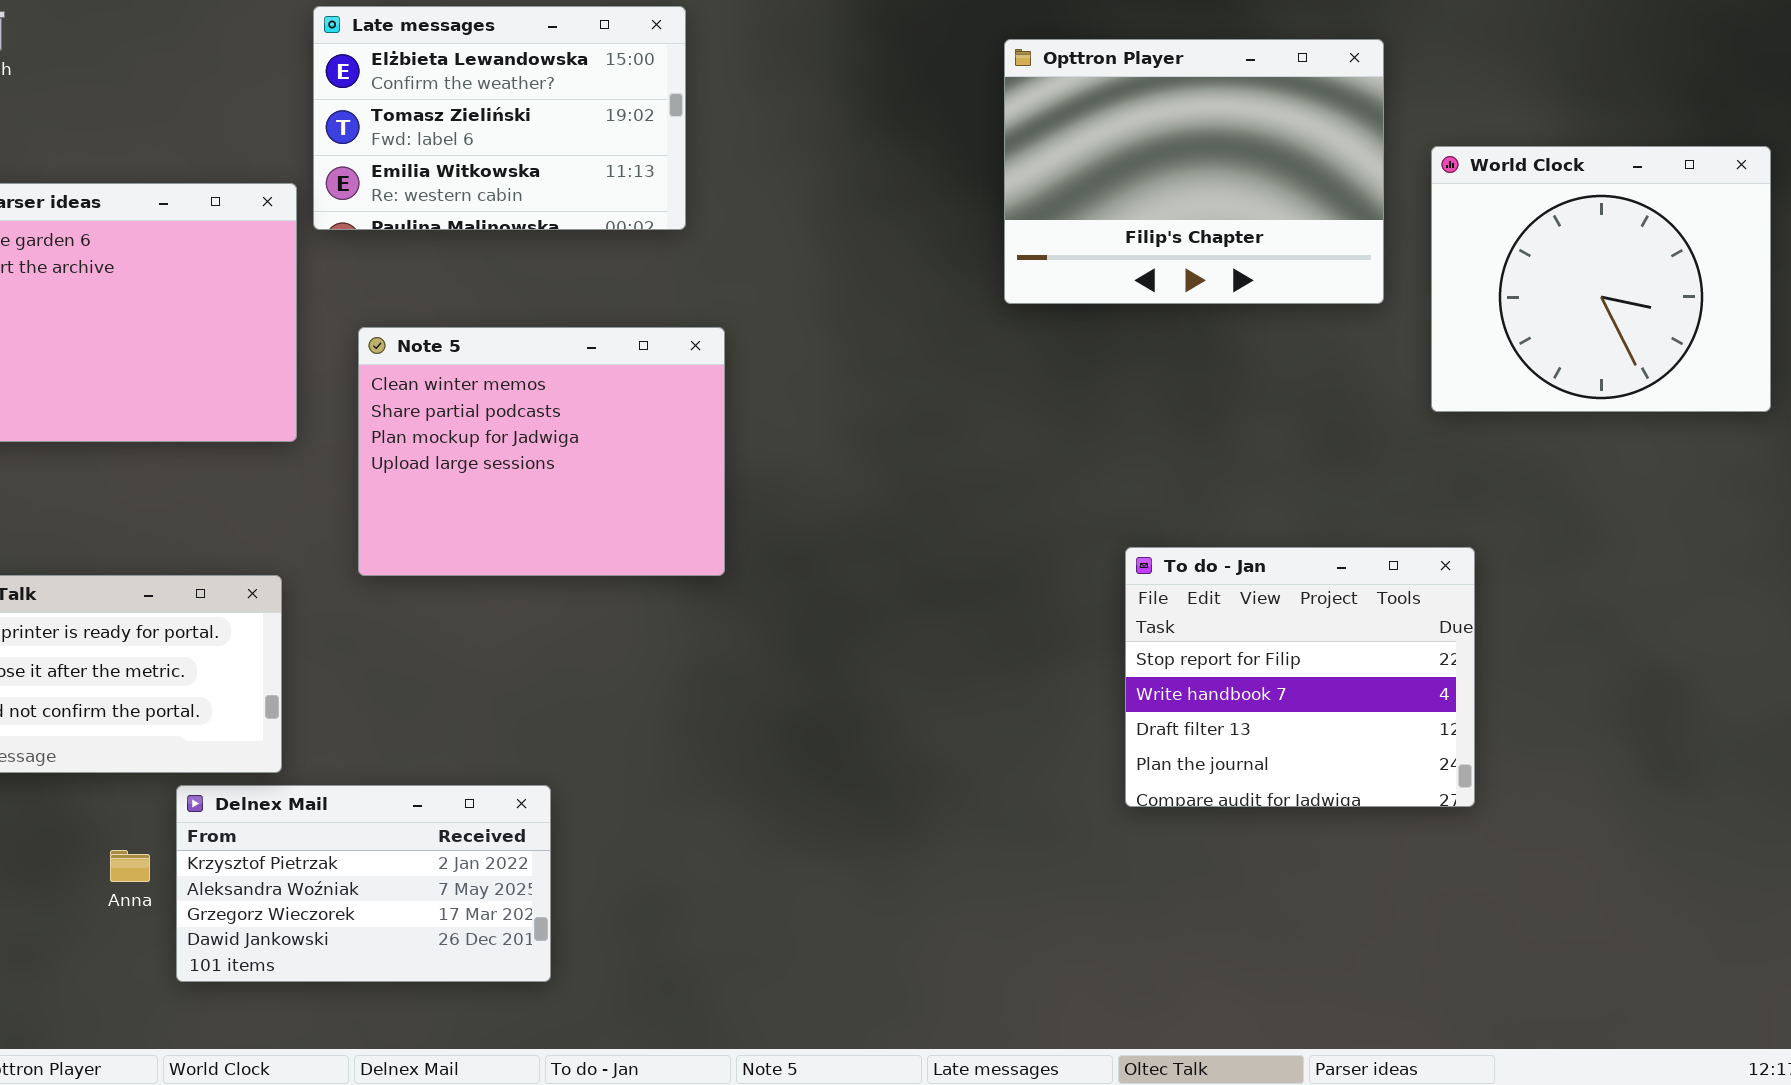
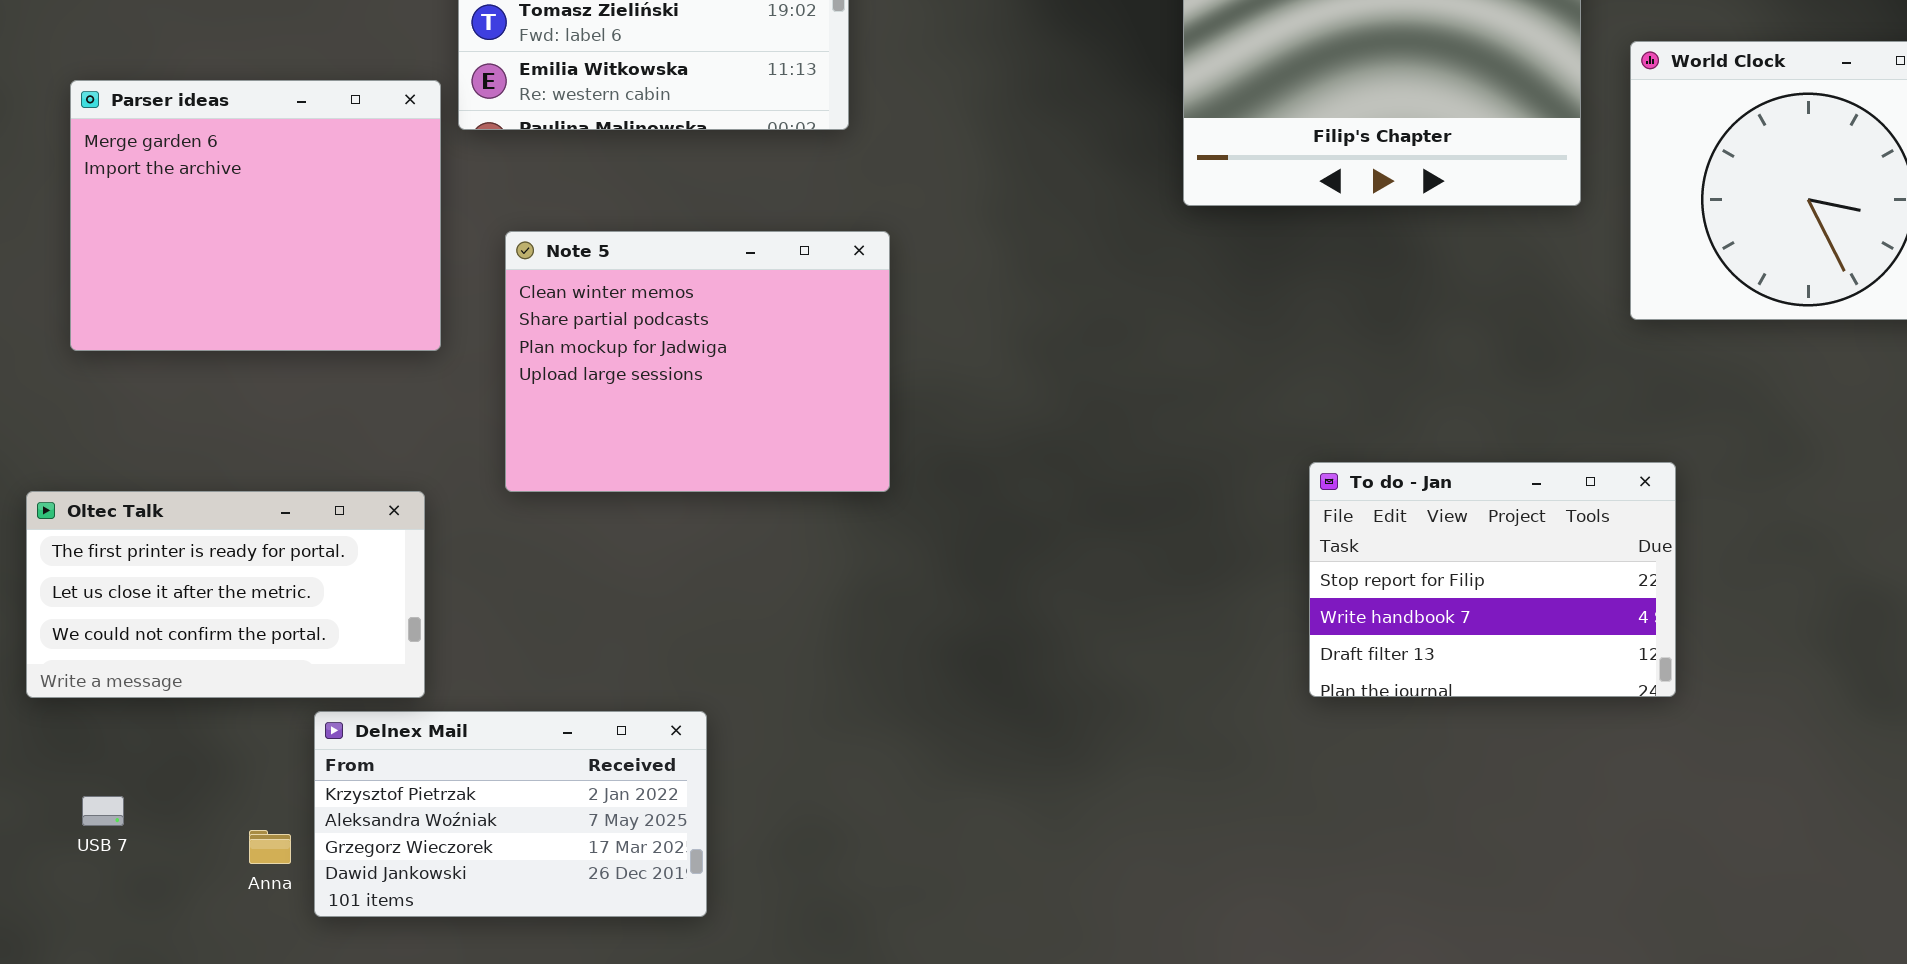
To do - Jan: [1125,547,1475,807] -> [1309,462,1676,697], resized
Anna: [110,850,150,882] -> [249,830,291,864], moved

